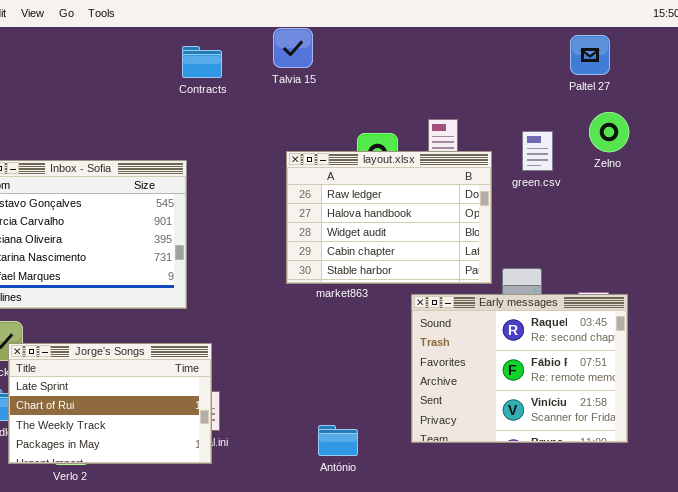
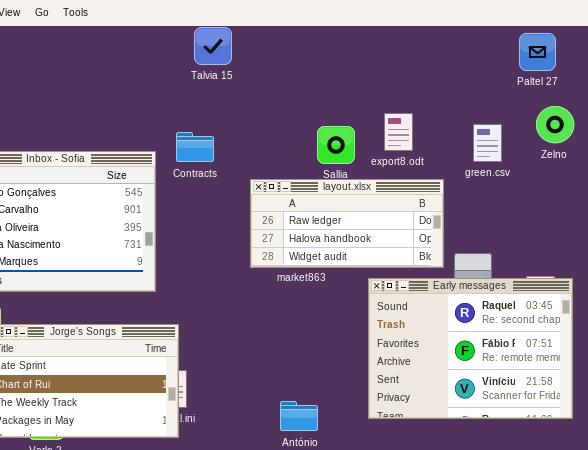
Talvia 15: [273,28,313,68] -> [194,27,232,65], moved
Contracts: [182,46,222,78] -> [176,132,214,162], moved
layout.xlsx: [286,151,492,284] -> [250,179,444,268], resized

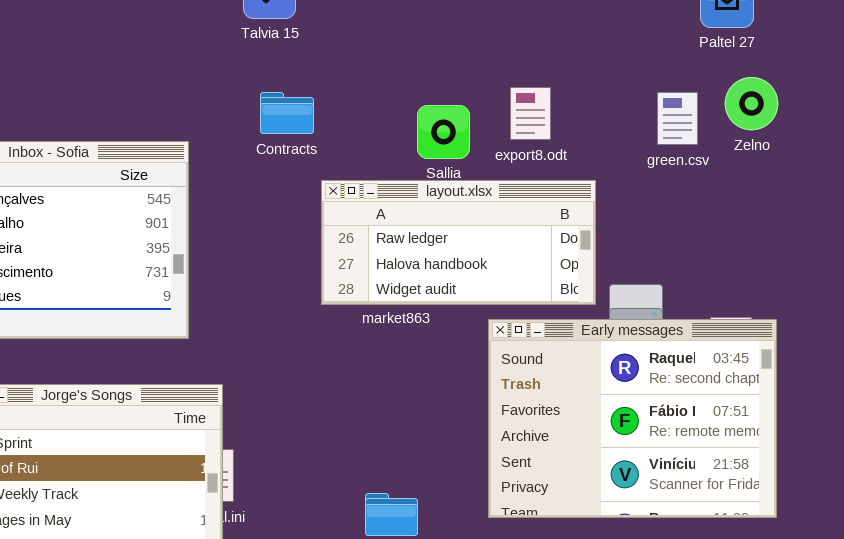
green.csv: [473,124,502,162] -> [657,92,698,145], moved
Contracts: [176,132,214,162] -> [260,92,314,134], moved

